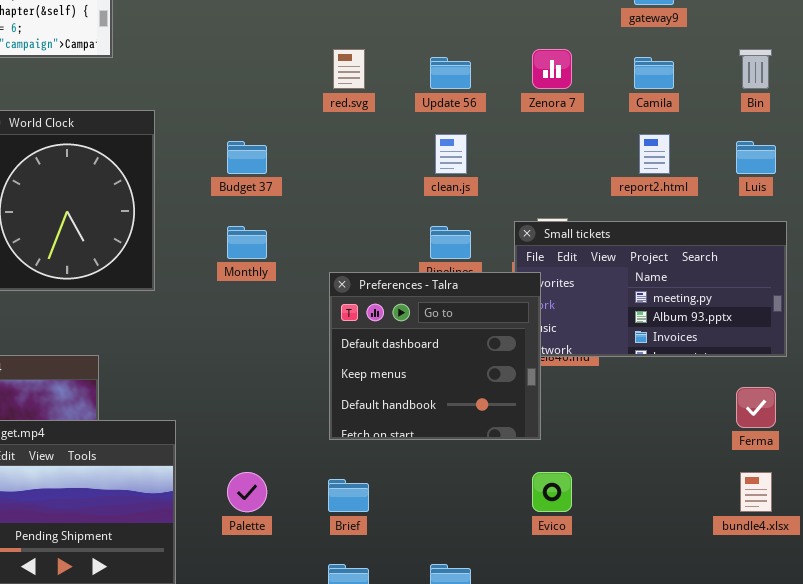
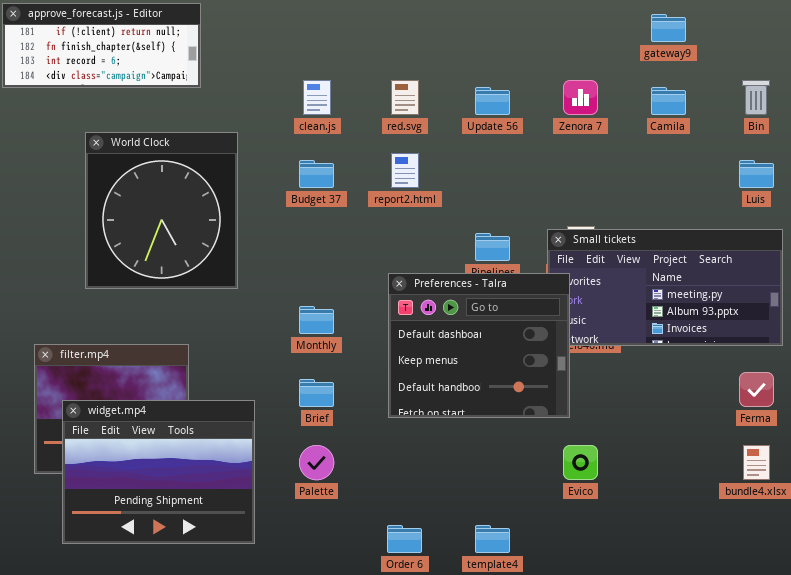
clean.js: [435,134,467,174] -> [303,80,331,115], moved
report2.html: [639,134,670,174] -> [391,153,419,188], moved
Monthly: [227,226,267,259] -> [299,306,334,334], moved
Brief: [328,479,369,512] -> [299,379,334,407], moved

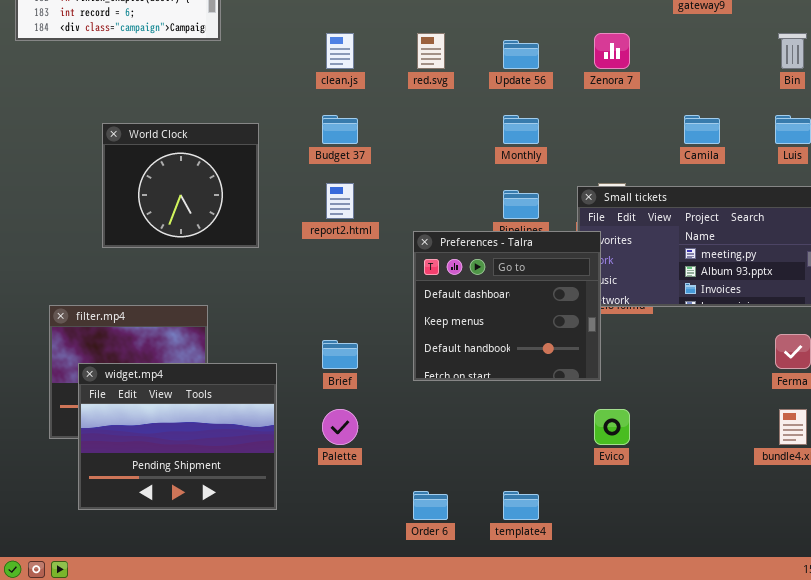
Camila: [651,87,686,115] -> [684,115,720,144], moved
World Clock: [85,132,238,289] -> [102,123,259,248], resized
report2.html: [391,153,419,188] -> [326,183,354,219], moved
Monthly: [299,306,334,334] -> [503,115,539,144], moved

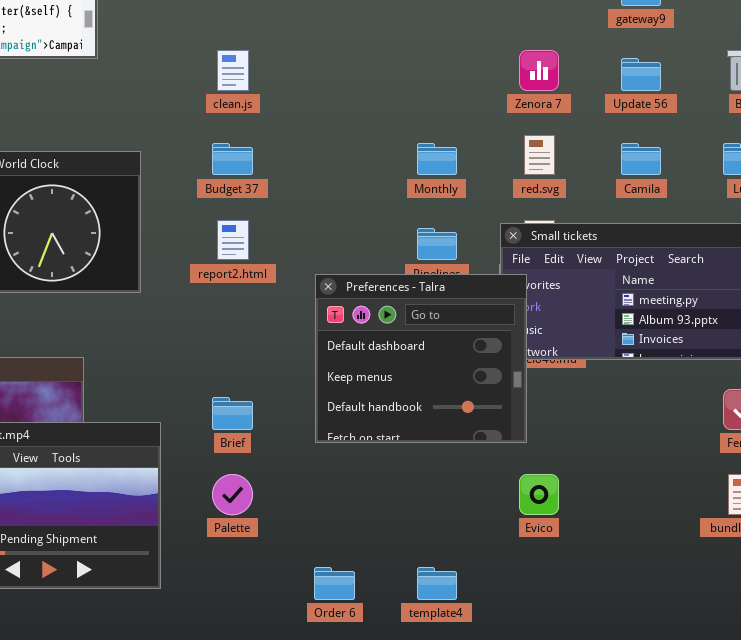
red.svg: [417,33,445,69] -> [524,135,555,175], moved
Update 56: [503,40,539,69] -> [621,58,661,91], moved

